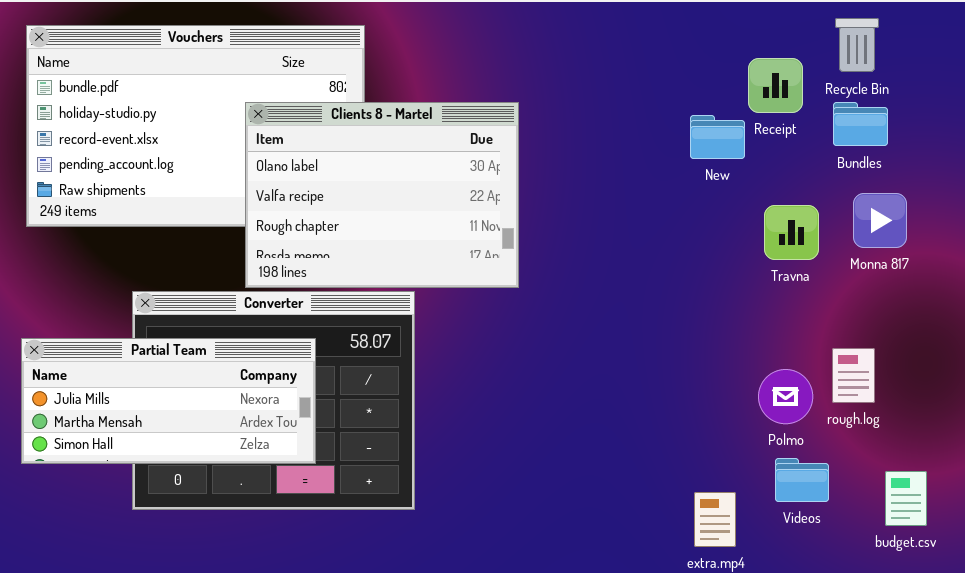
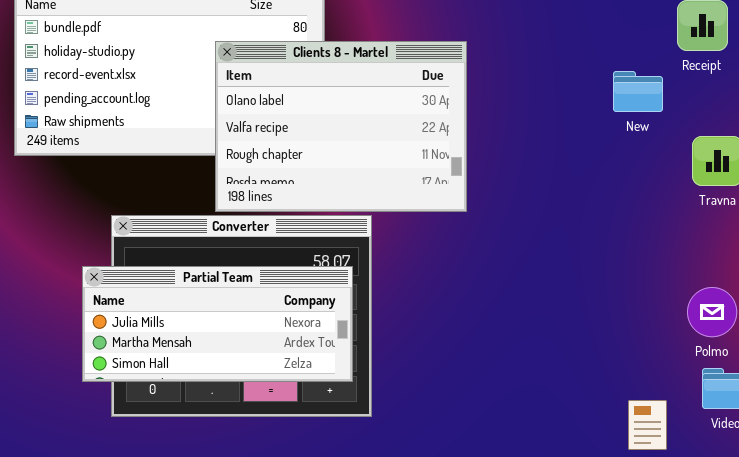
New: [690,115,745,159] -> [613,71,663,112], moved
Partial Team: [21,338,316,464] -> [82,266,353,382], moved

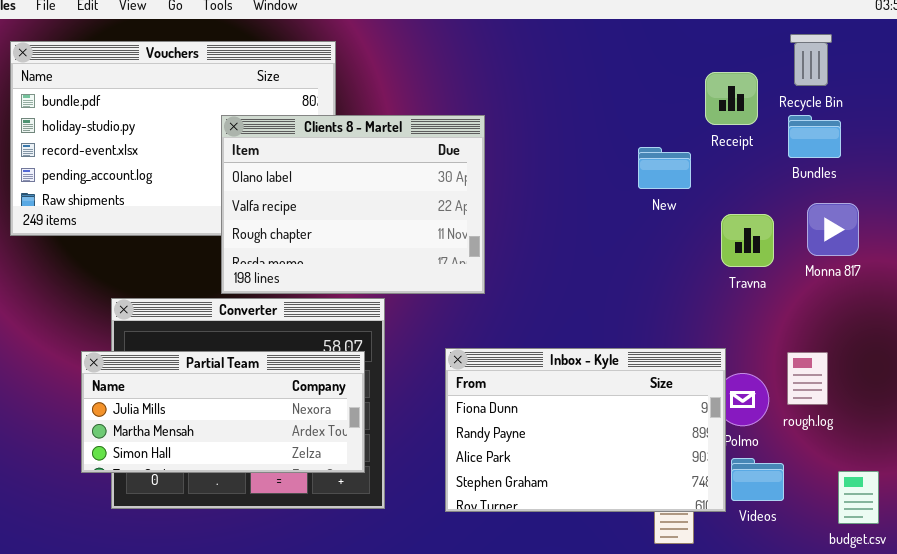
Inbox - Kyle: none -> [445,348,726,512], opened

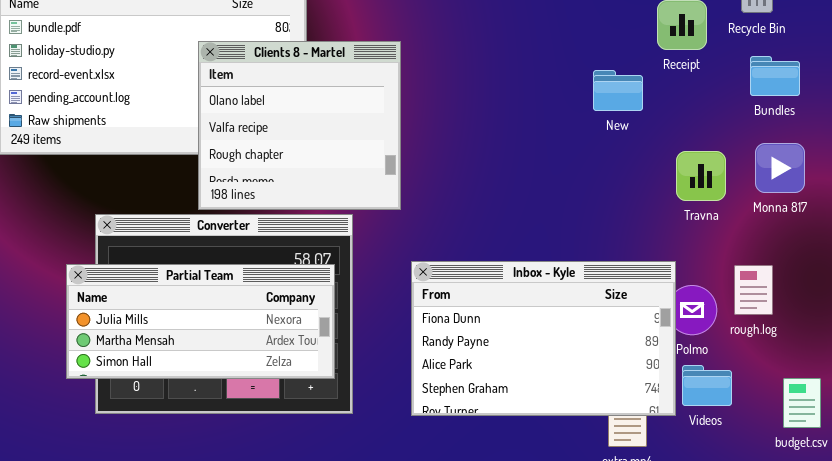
Clients 8 - Martel: [221,115,485,294] -> [198,41,401,210], resized
Bundles: [788,115,841,158] -> [750,56,800,96], moved
Monna 817: [807,203,859,256] -> [755,143,805,193], moved
Travna: [721,214,774,267] -> [676,151,726,201], moved

